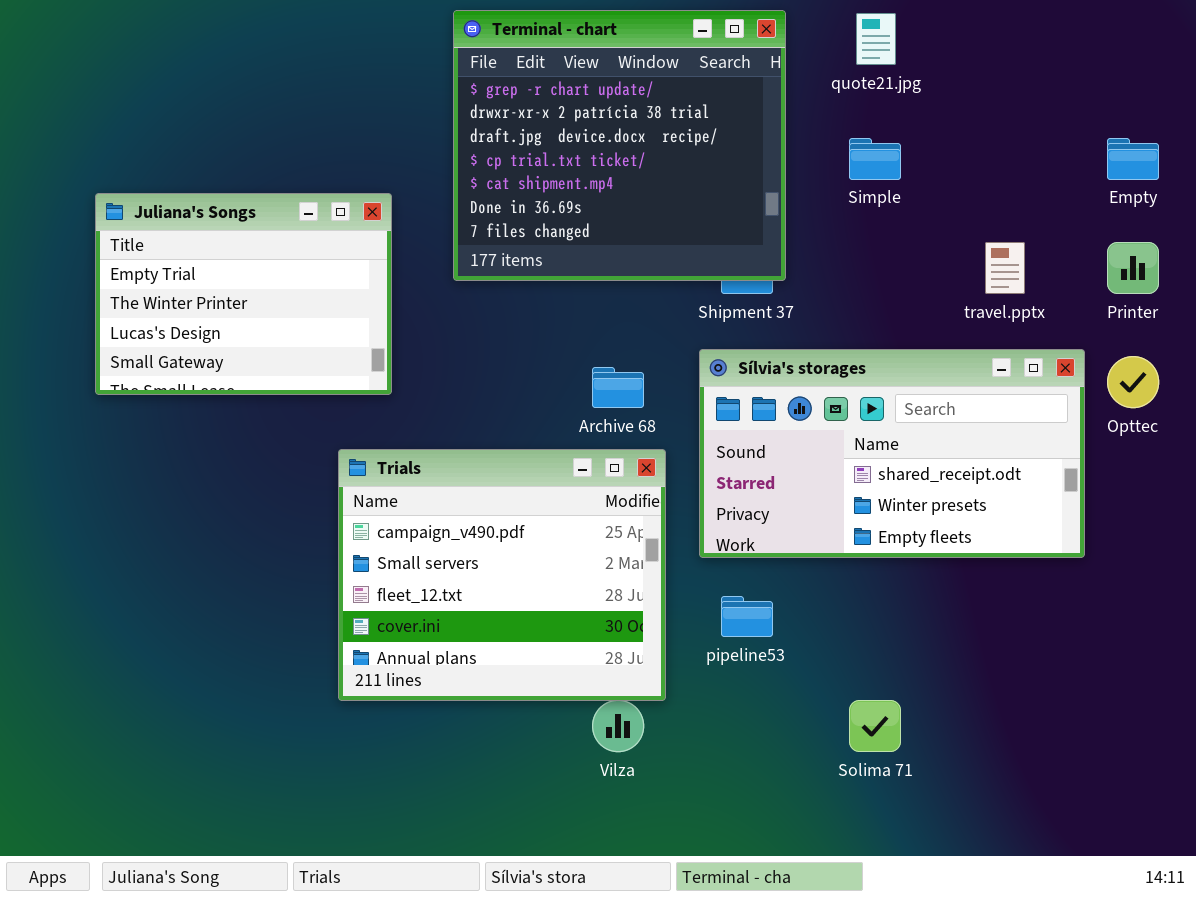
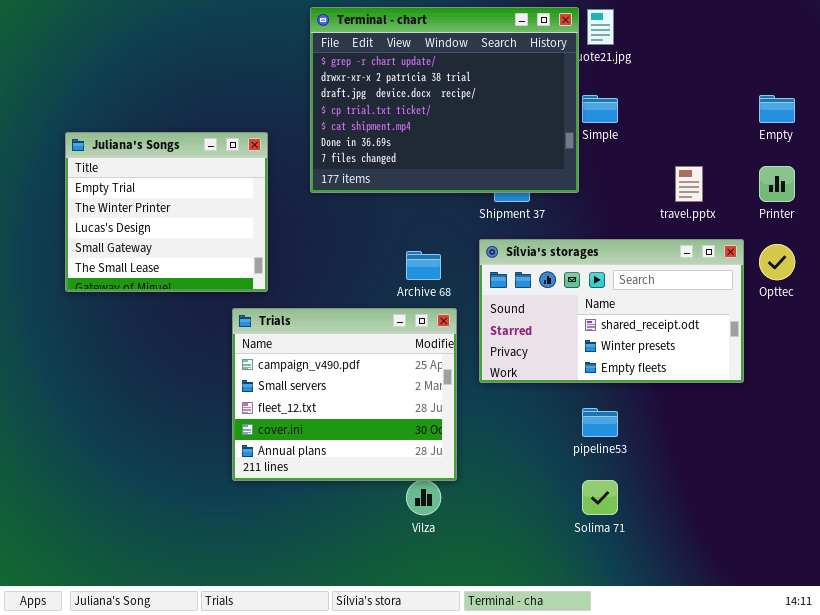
Terminal - chart: [453,10,786,281] -> [310,7,579,193], resized
Juliana's Songs: [95,193,392,395] -> [65,132,268,292], resized
pipeline53: [721,596,773,637] -> [582,408,618,437], moved

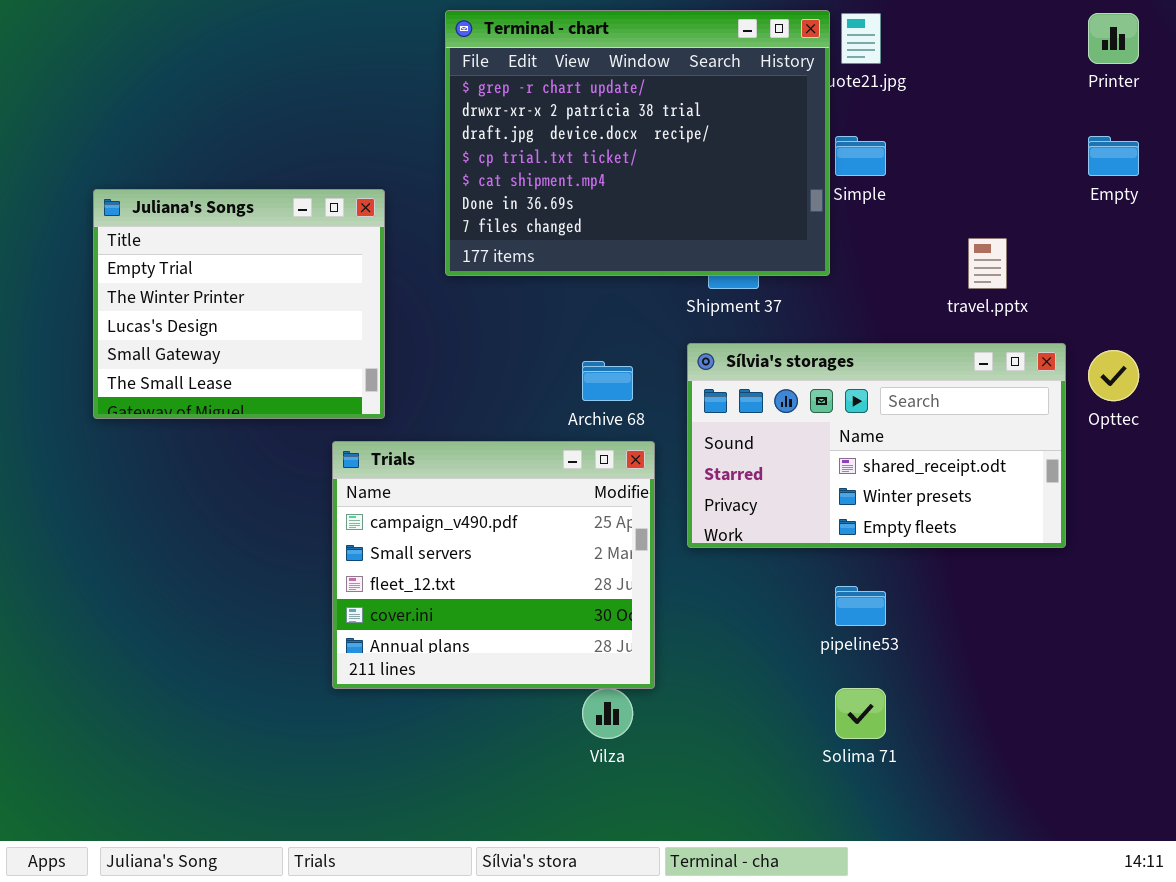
Printer: [759,166,795,202] -> [1088,13,1139,64], moved

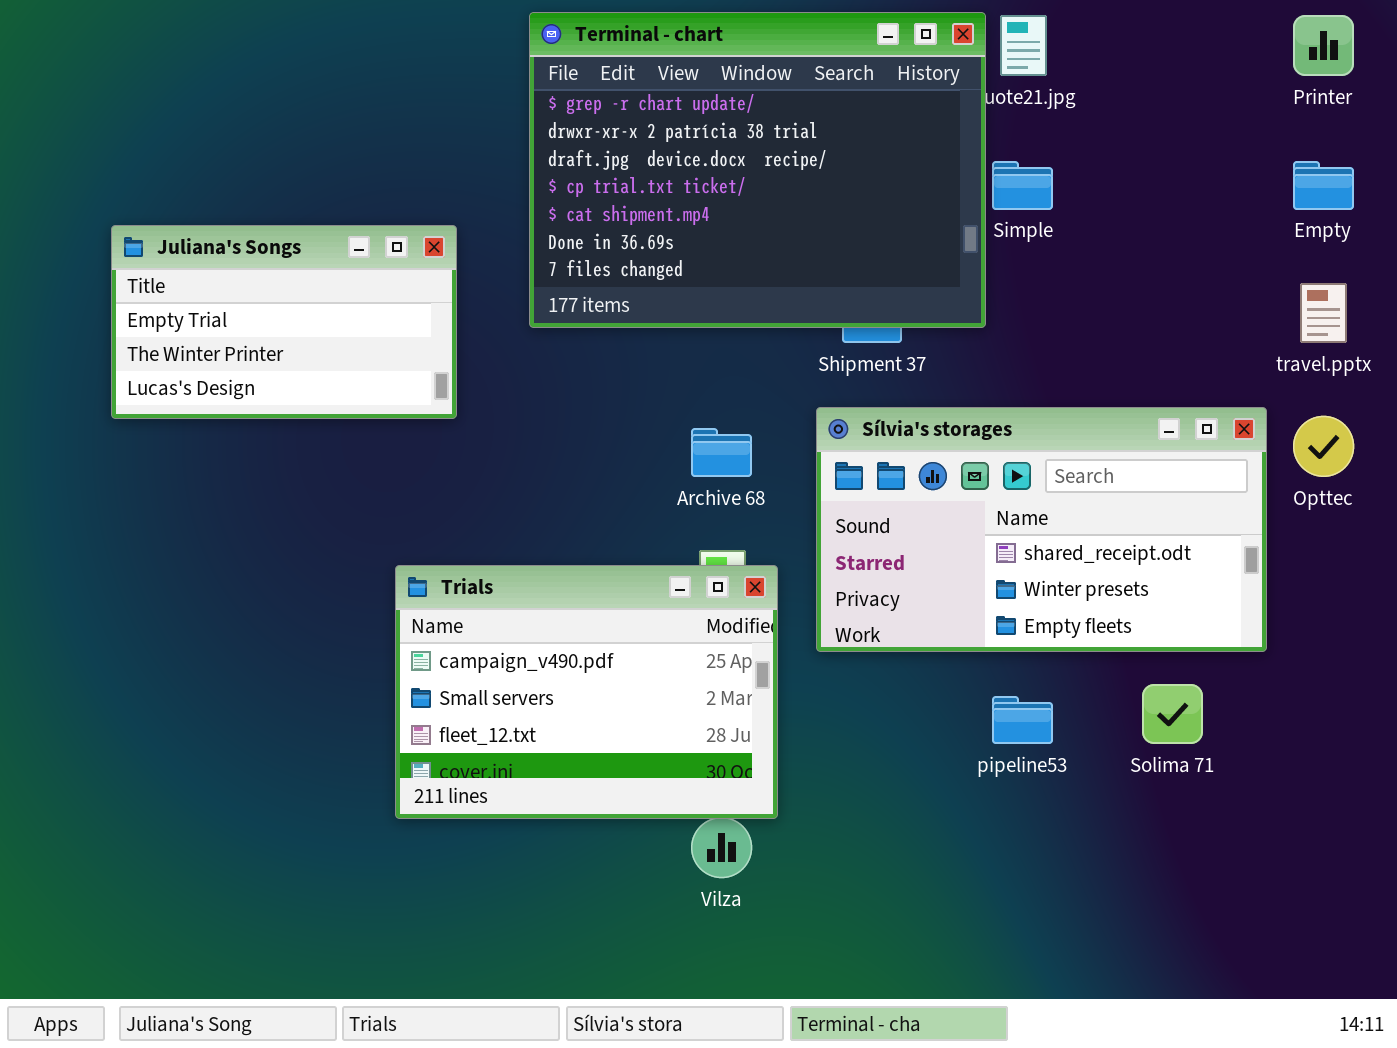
Juliana's Songs: [93,189,385,419] -> [111,225,457,419], resized
travel.pptx: [968,238,1007,289] -> [1300,283,1347,343], moved
Trials: [332,441,655,689] -> [395,565,778,819], resized
Solima 71: [835,688,886,739] -> [1142,684,1203,744], moved

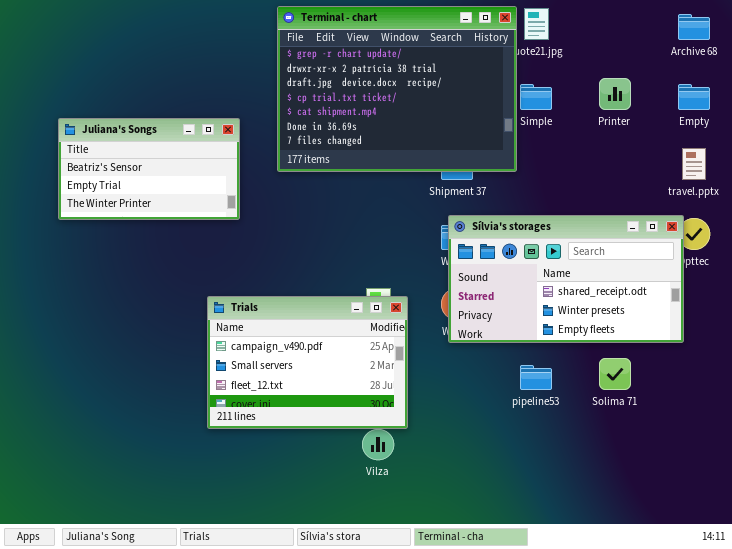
Printer: [1293,15,1354,76] -> [599,78,631,110], moved
Juliana's Songs: [111,225,457,419] -> [58,118,240,220], scrolled up 1 row
Sílvia's storages: [816,407,1267,652] -> [448,215,684,343], moved
Archive 68: [691,428,752,477] -> [678,14,710,40], moved

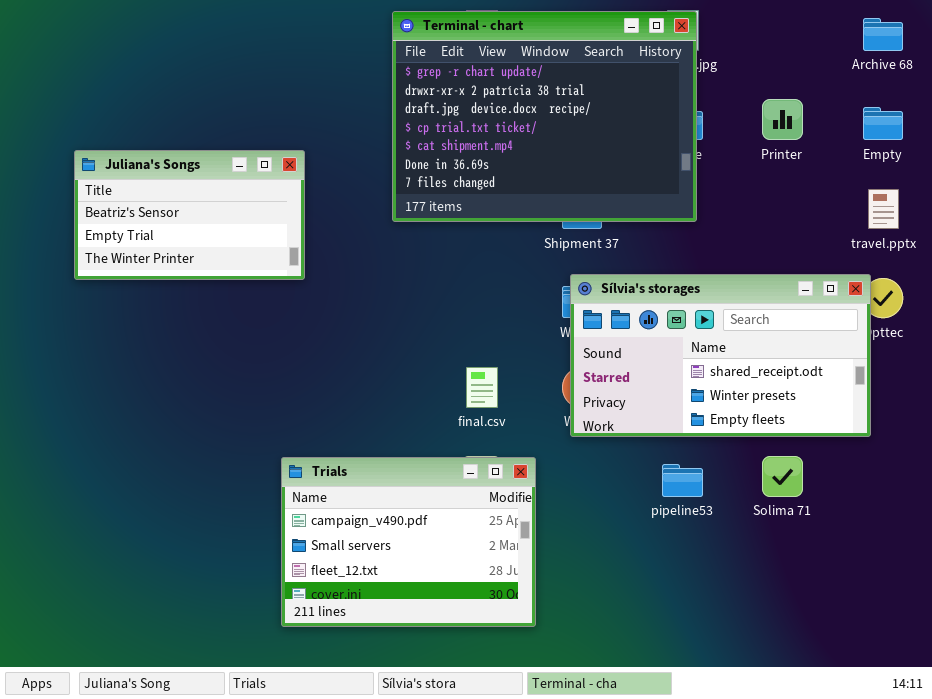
Terminal - chart: [277,6,517,172] -> [392,11,697,222], moved
Trials: [207,296,408,429] -> [281,457,536,627], moved

